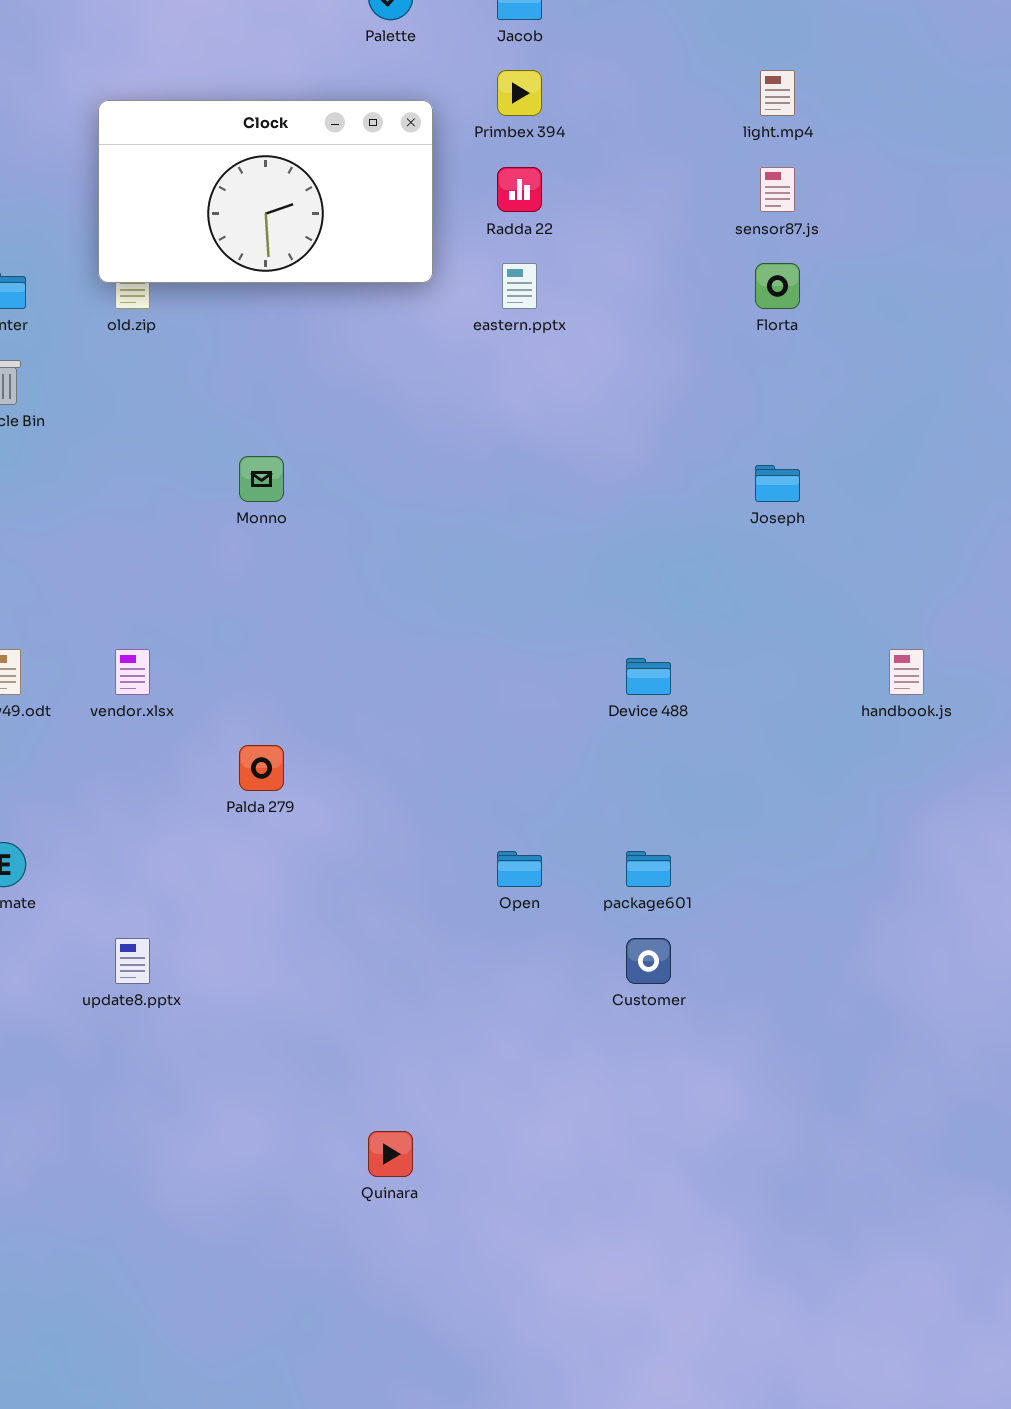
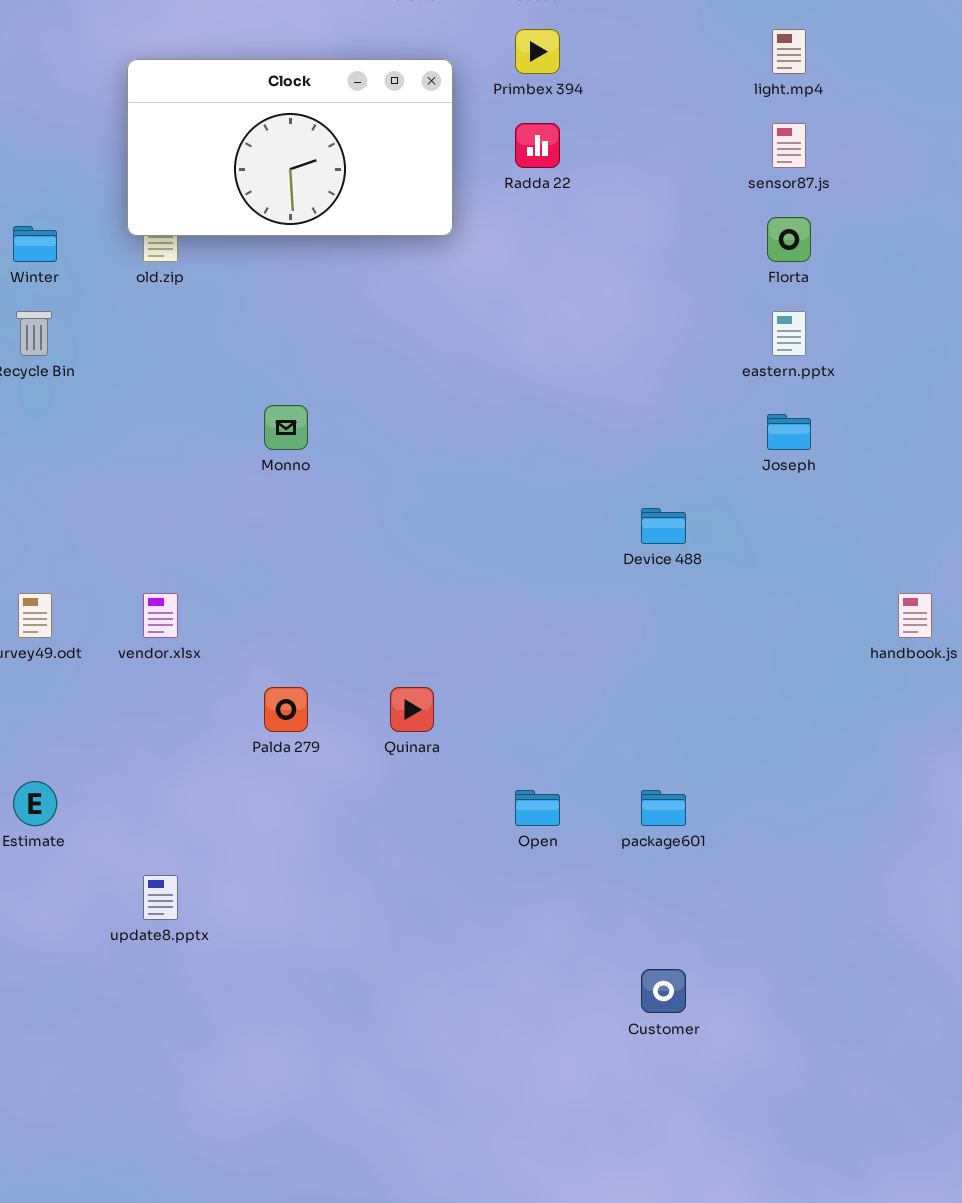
eastern.pptx: [502,263,537,309] -> [772,311,806,356], moved
Device 488: [626,658,671,695] -> [641,508,686,544], moved
Customer: [626,938,671,984] -> [641,969,686,1013], moved
Quinara: [368,1131,413,1177] -> [390,687,434,732], moved

